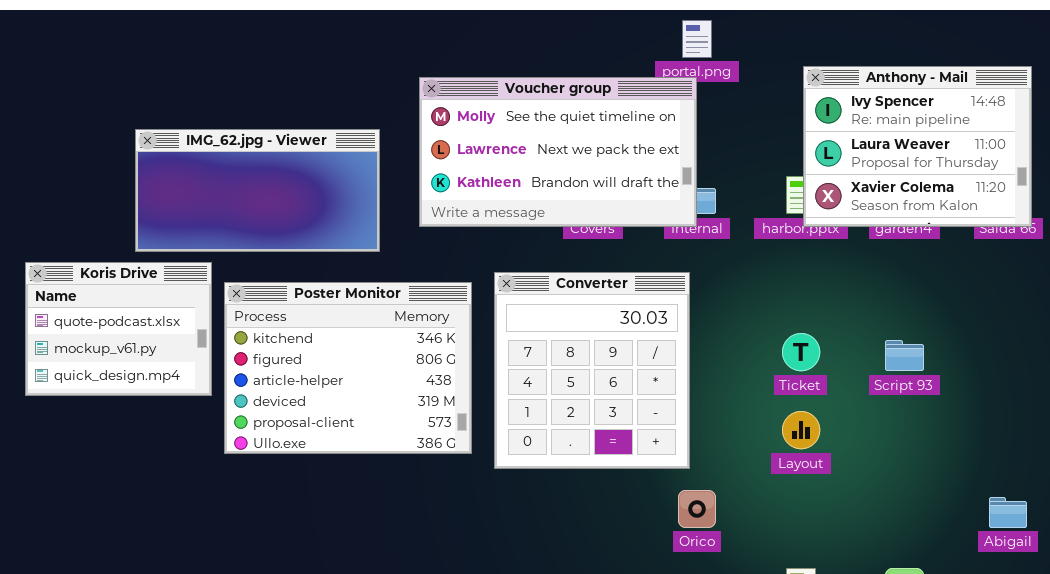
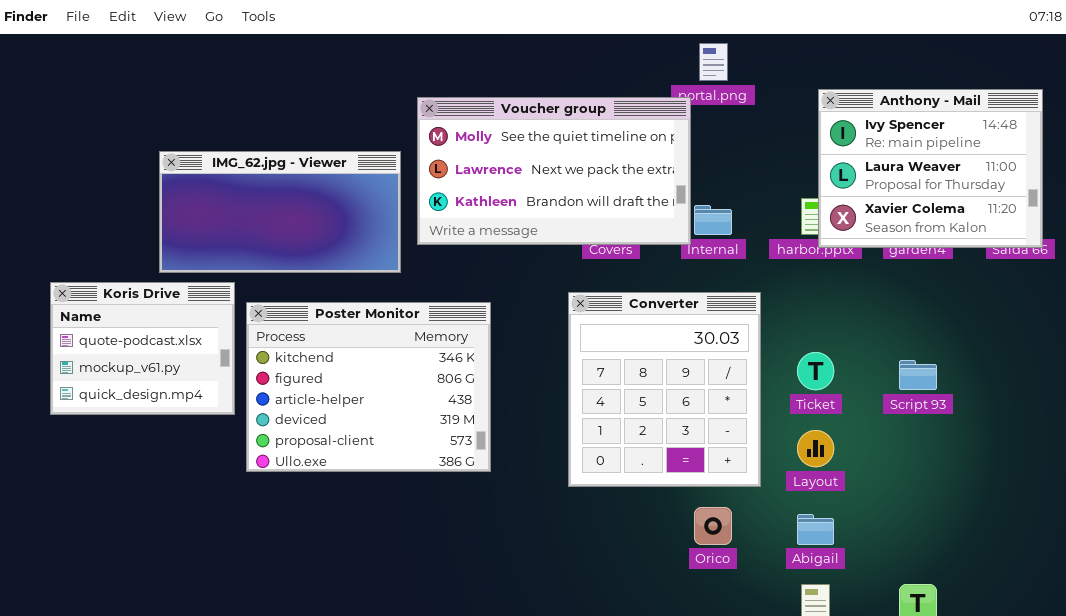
Voucher group: [419,77,697,227] -> [417,97,691,245], moved
Converter: [494,272,690,469] -> [568,292,761,487], moved
Abigail: [989,497,1027,528] -> [797,514,834,545], moved

